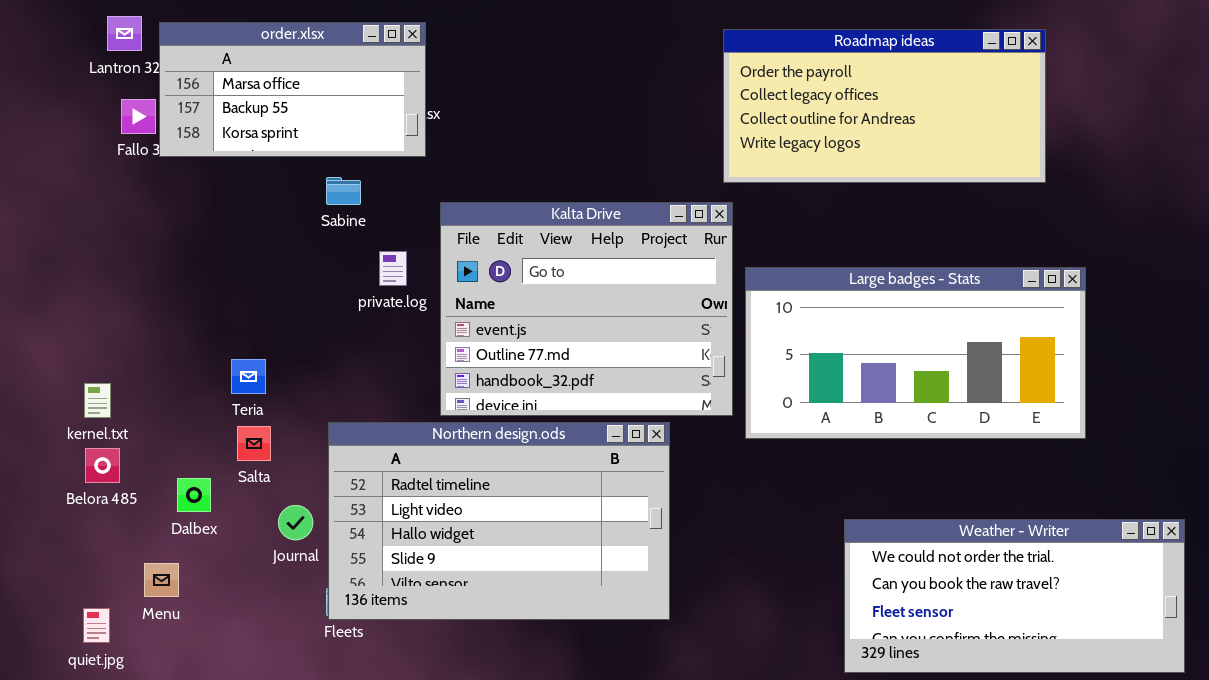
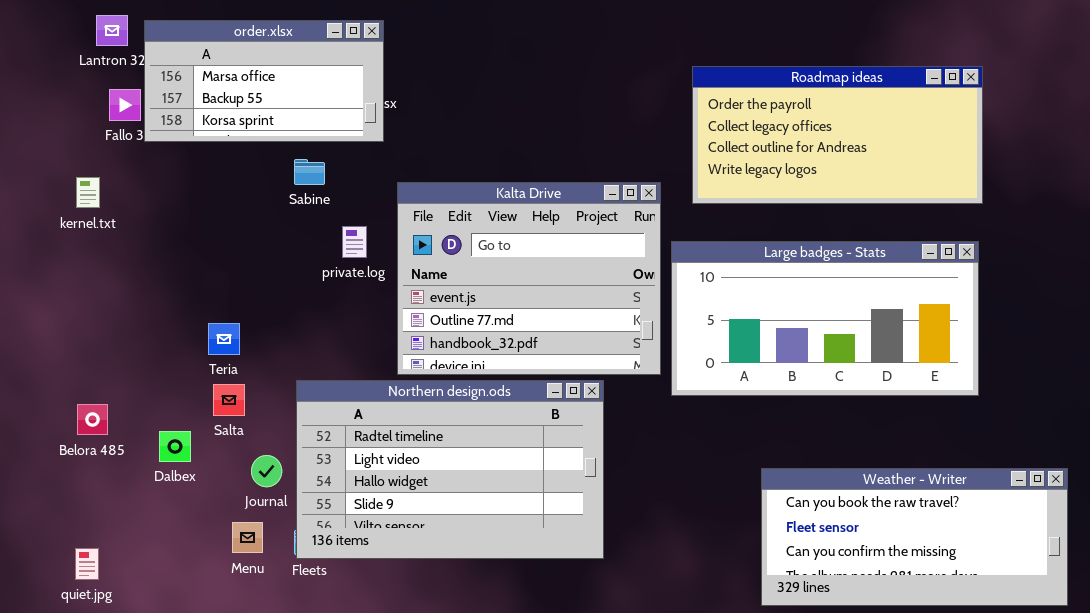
Roadmap ideas: [723,29,1046,183] -> [692,66,983,204], moved
kernel.txt: [84,383,111,418] -> [76,177,100,208], moved
Weather - Writer: [844,519,1185,673] -> [761,468,1068,606], scrolled down 1 row
Menu: [144,563,179,597] -> [232,522,263,553], moved

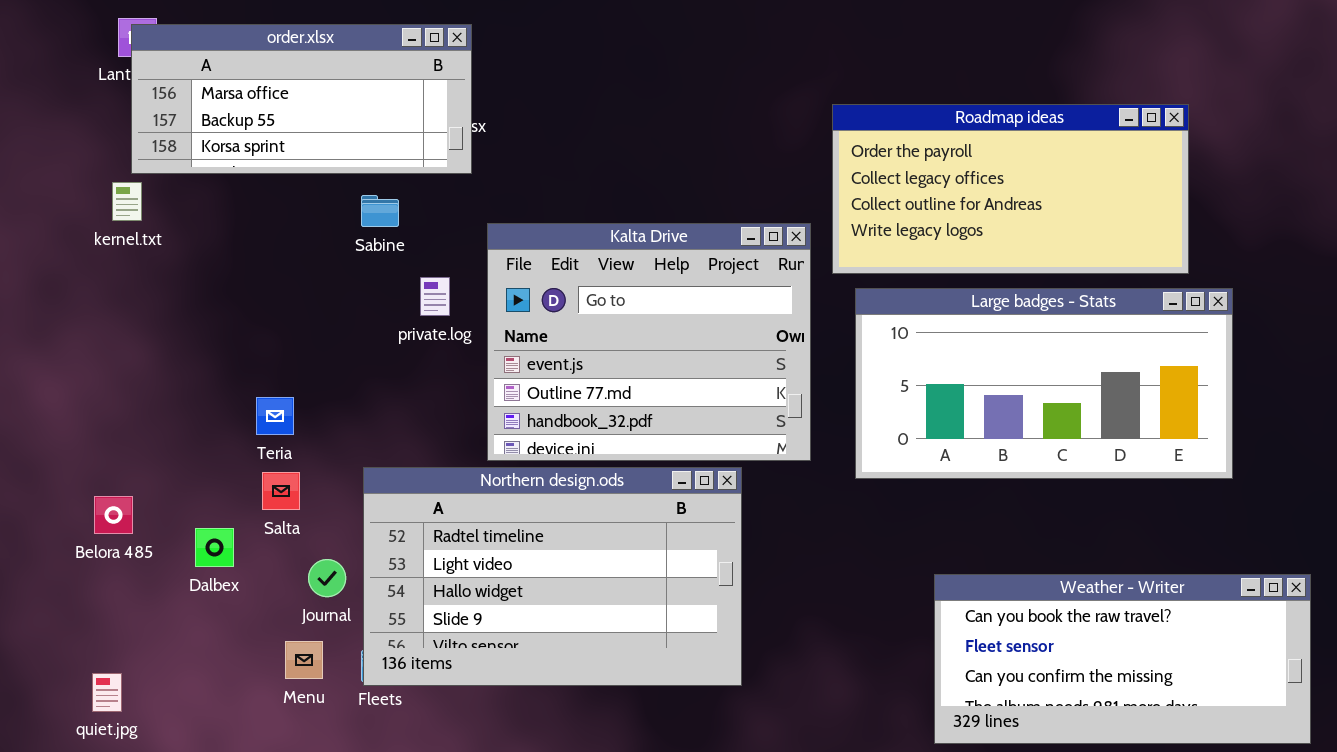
order.xlsx: [144,20,384,142] -> [131,24,472,174], resized
Roadmap ideas: [692,66,983,204] -> [832,104,1189,274], moved
kernel.txt: [76,177,100,208] -> [112,182,142,221], moved
Large badges - Stats: [671,241,979,396] -> [855,288,1233,479], moved

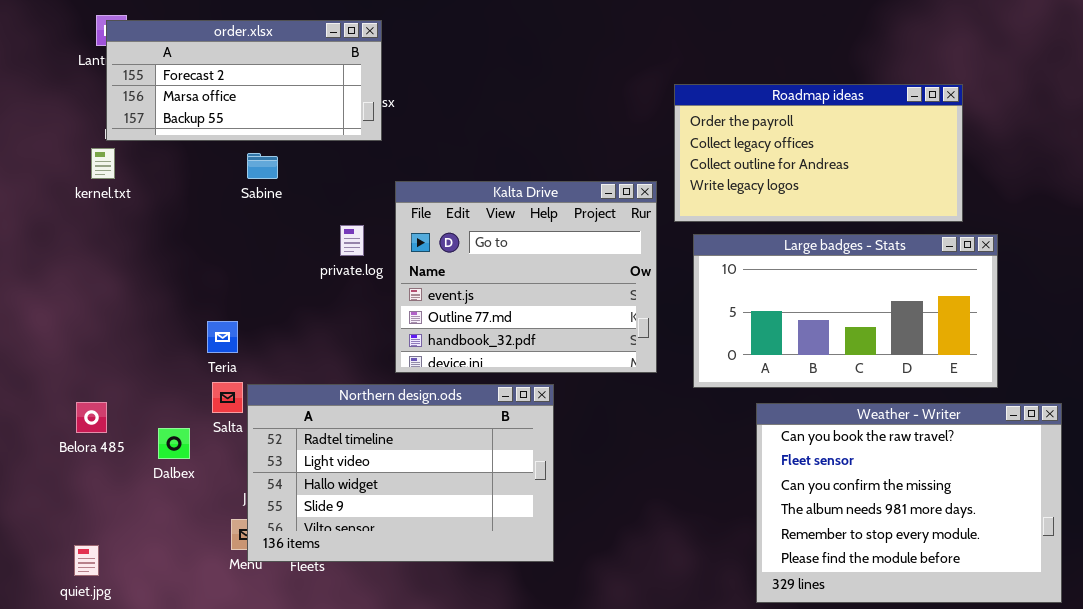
order.xlsx: [131,24,472,174] -> [106,20,382,141], scrolled up 1 row
Sabine: [361,195,399,227] -> [247,153,278,179], moved
Northern design.ods: [363,467,742,686] -> [247,384,554,562], moved
Weather - Writer: [934,574,1311,744] -> [756,403,1062,603], resized

